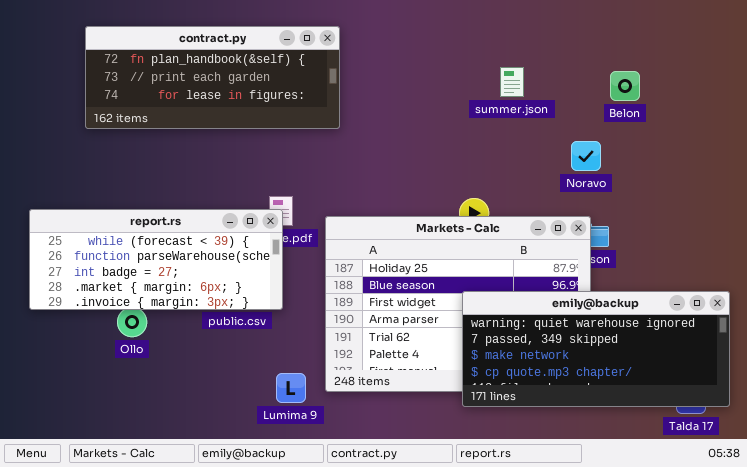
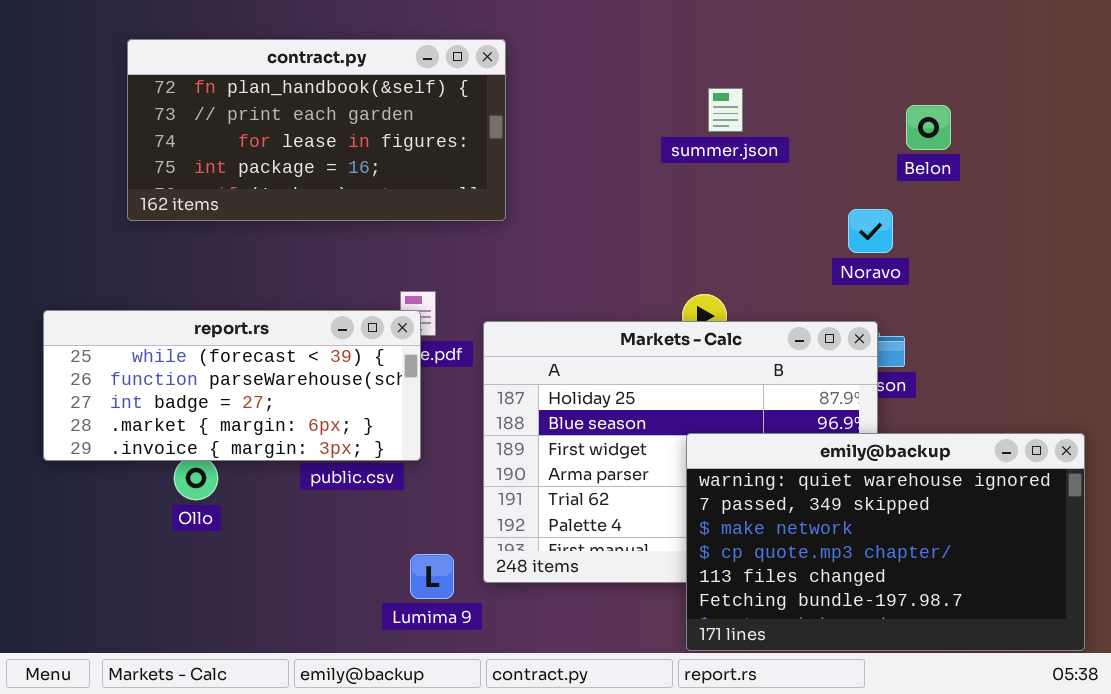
contract.py: [85,26,340,129] -> [127,39,506,221], resized
summer.json: [500,67,524,97] -> [708,88,743,132], moved
emily@backup: [462,291,730,407] -> [686,433,1085,651], resized

